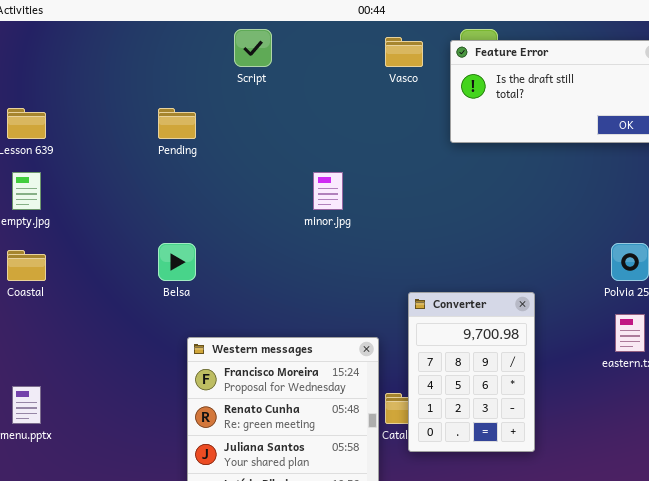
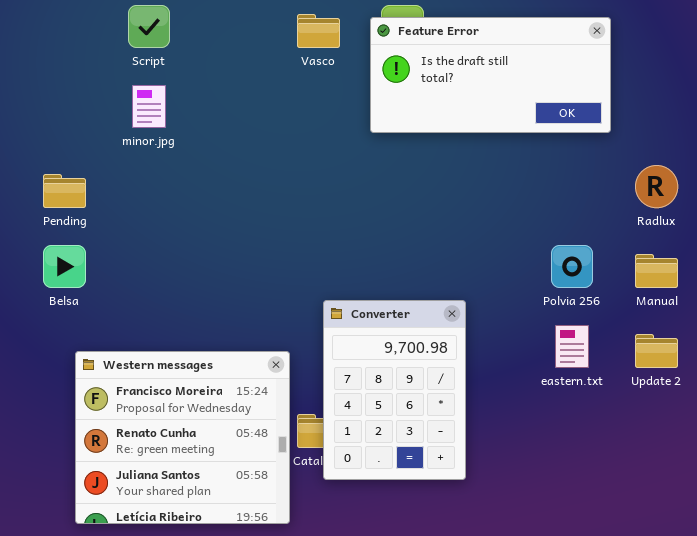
Pending: [158,108,196,139] -> [43,174,86,208], moved
minor.jpg: [313,172,343,210] -> [132,85,166,128], moved

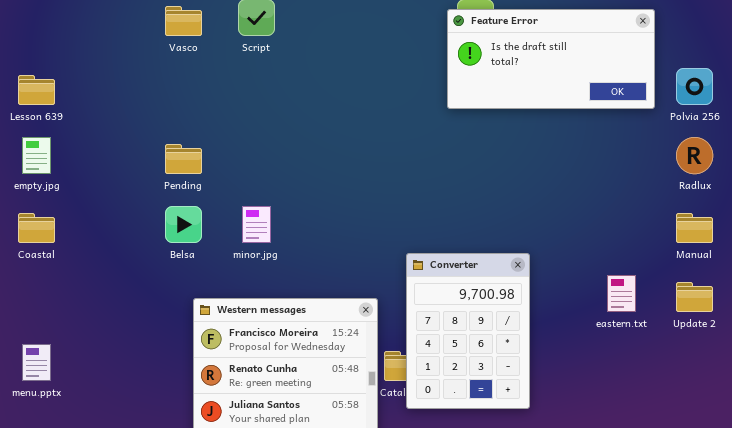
Vasco: [297,14,340,48] -> [165,6,202,36], moved
minor.jpg: [132,85,166,128] -> [242,206,271,243], moved
Polvia 256: [551,245,593,288] -> [676,68,713,105], moved

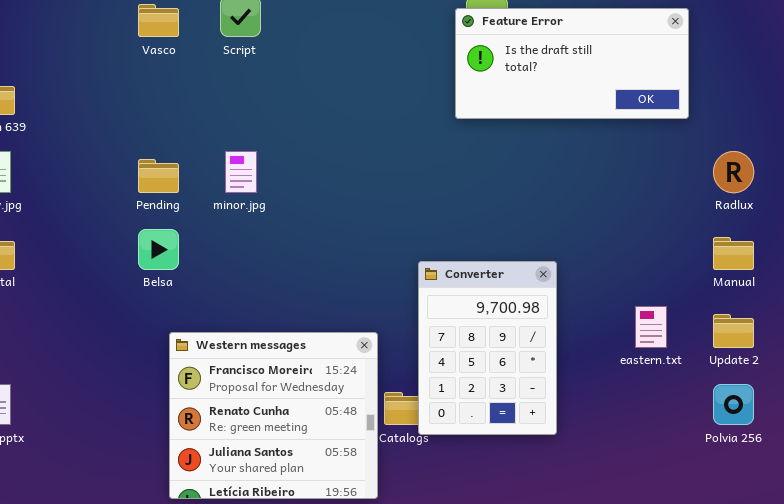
Polvia 256: [676,68,713,105] -> [713,384,754,425], moved
minor.jpg: [242,206,271,243] -> [225,151,257,193], moved
Converter: [406,253,530,409] -> [418,261,557,435], moved

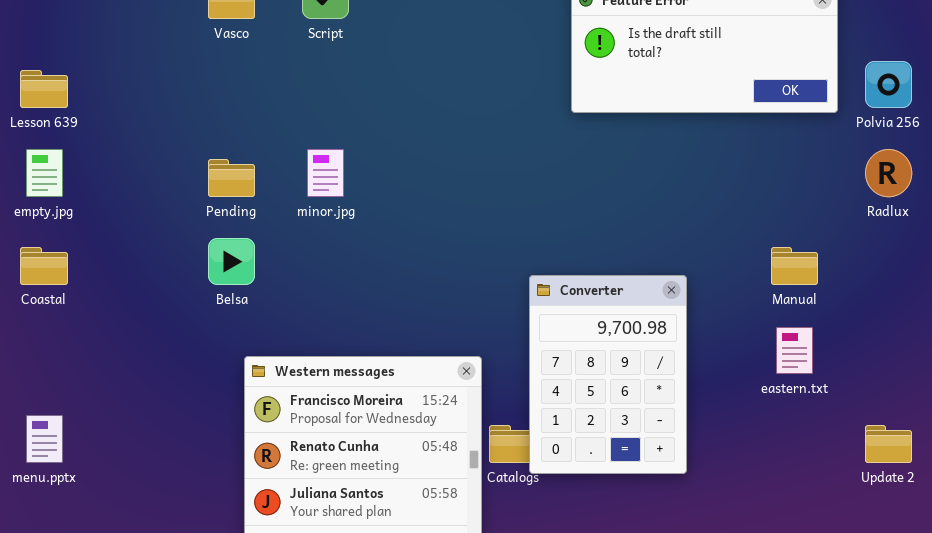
Manual: [713,237,754,270] -> [771,247,818,285], moved
Update 2: [713,314,754,348] -> [865,425,912,463], moved
Polvia 256: [713,384,754,425] -> [865,61,912,108], moved

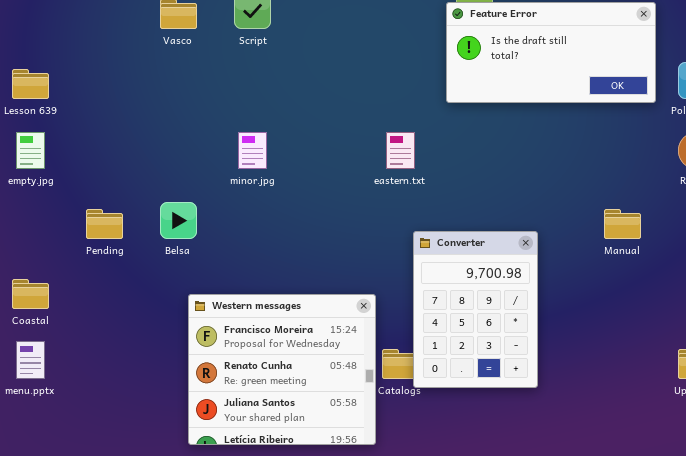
Pending: [208,159,255,197] -> [86,209,123,239], moved
Coastal: [20,247,68,285] -> [12,279,49,309], moved
eastern.txt: [776,327,813,374] -> [386,132,415,169], moved

